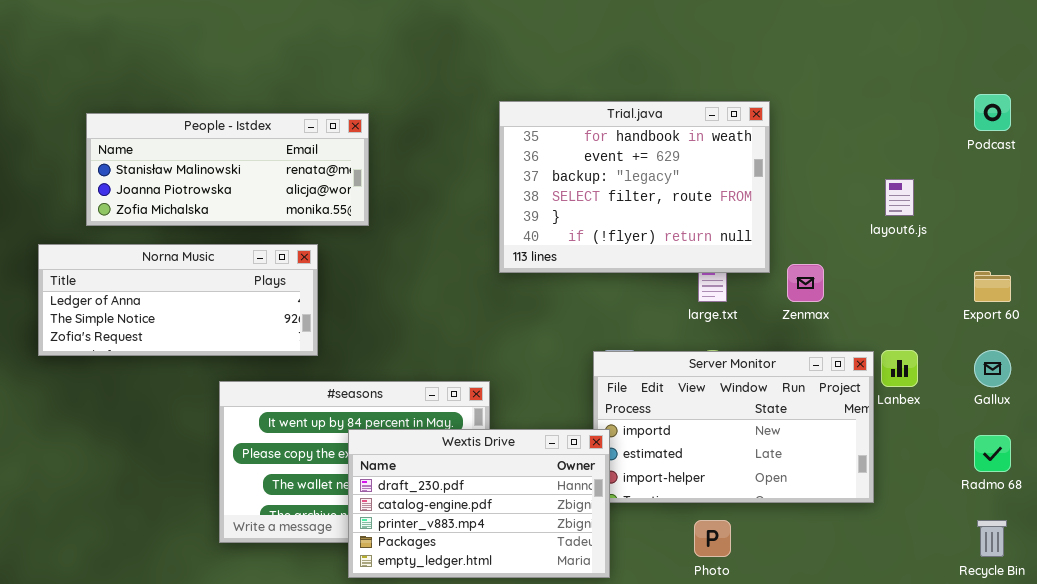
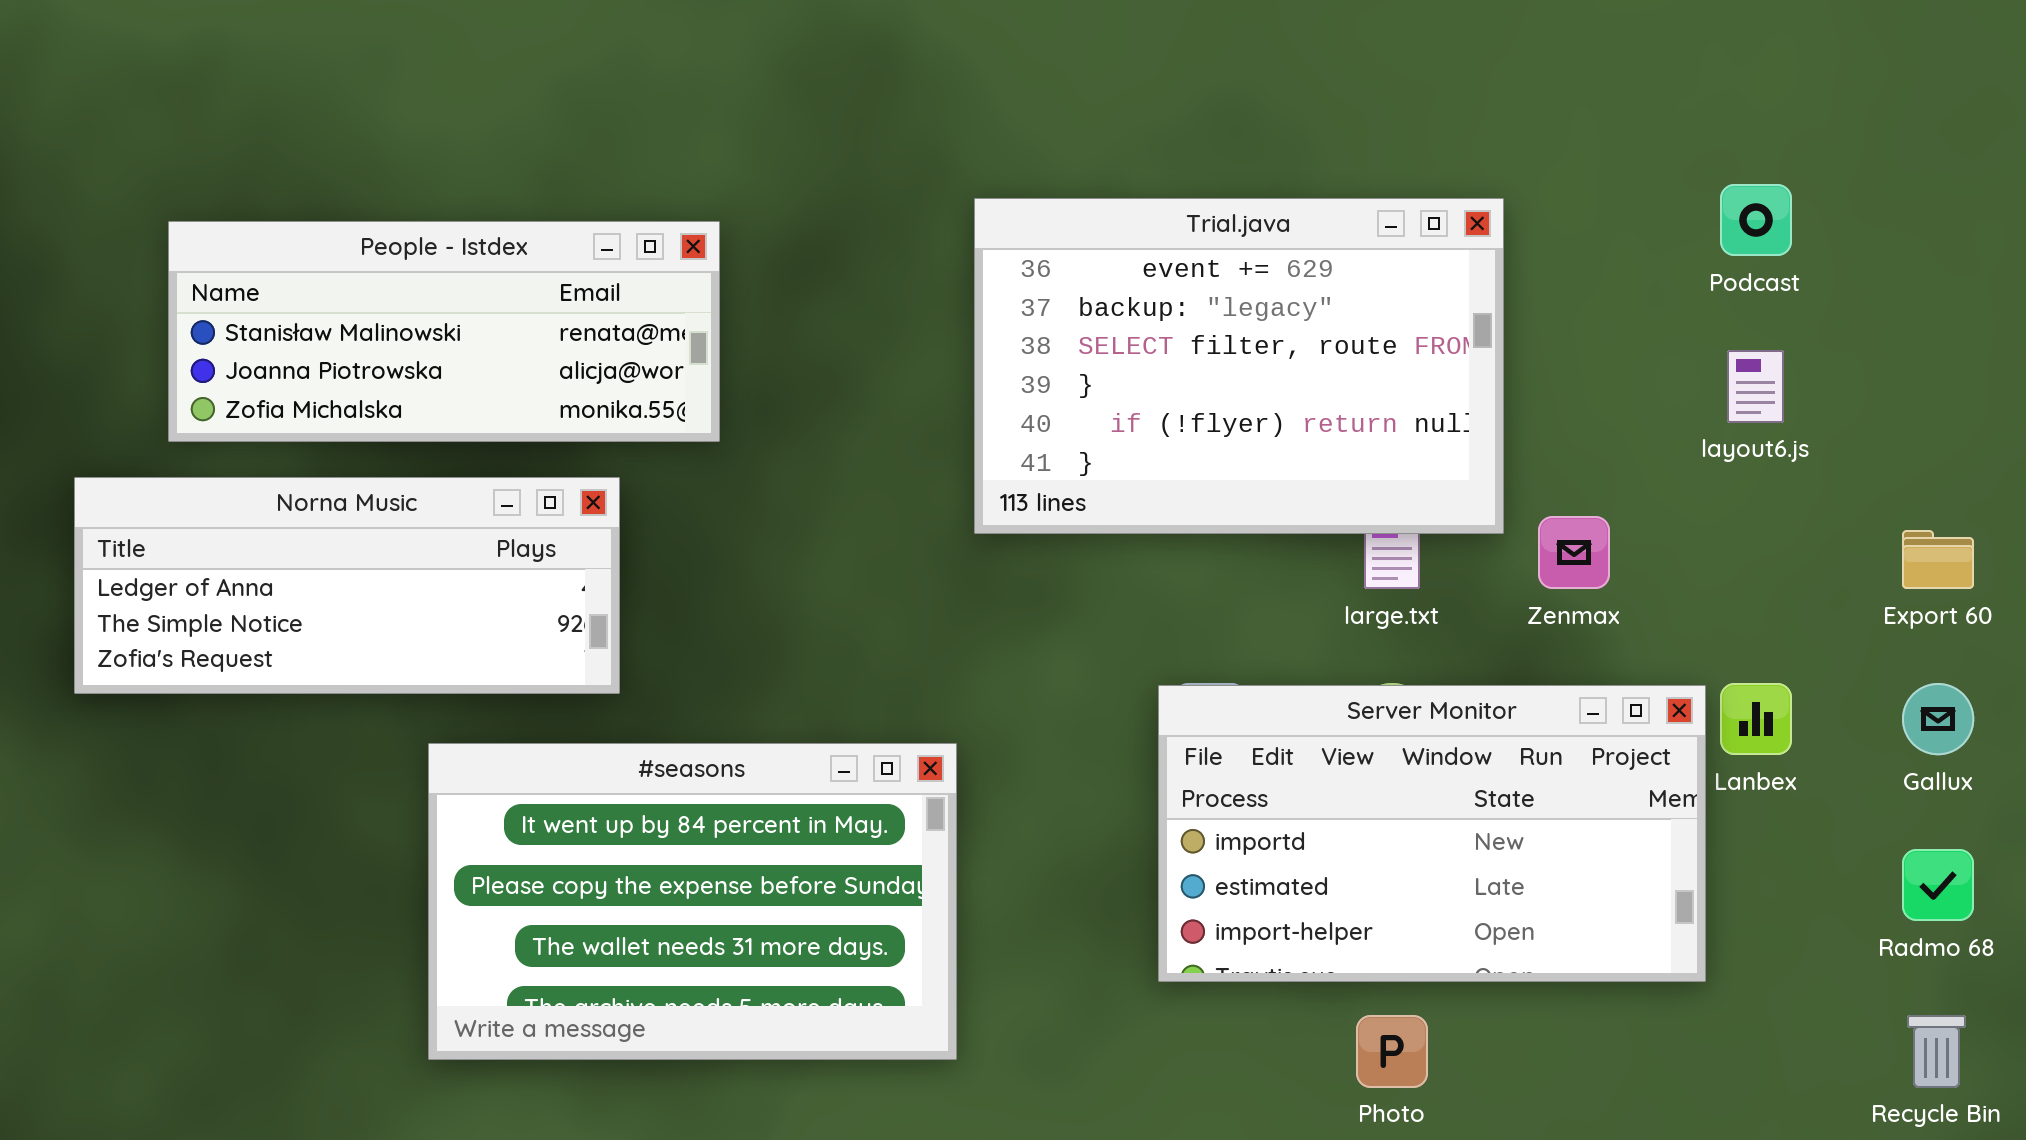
Podcast: [974,94,1011,131] -> [1720,184,1792,256], moved
Trial.java: [499,101,770,273] -> [974,198,1504,534], scrolled down 1 row
Wextis Drive: [348,429,610,578] -> none, closed

